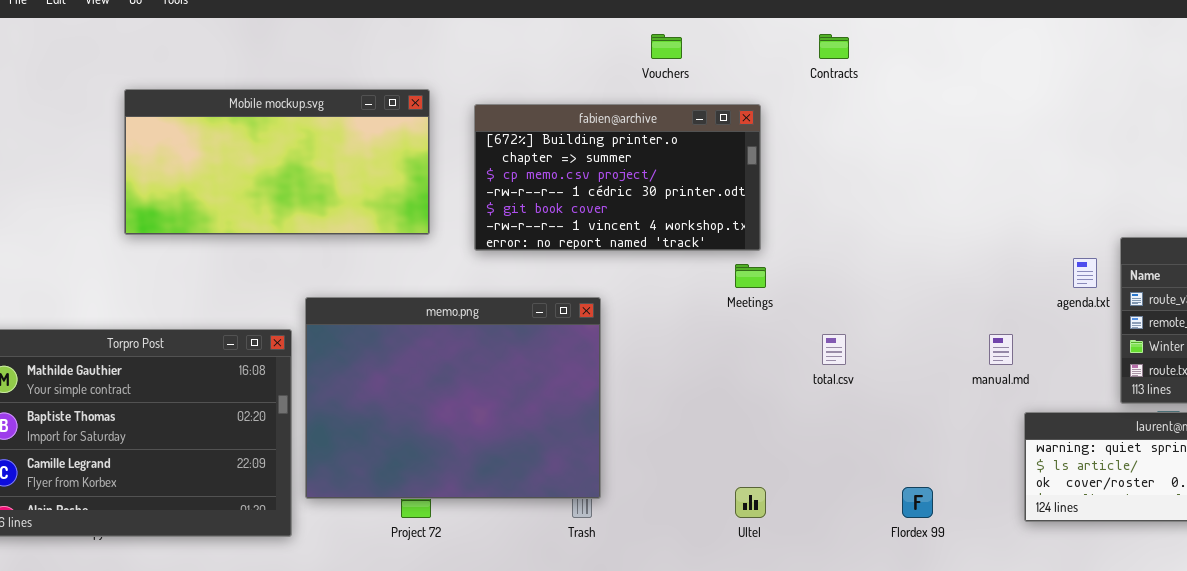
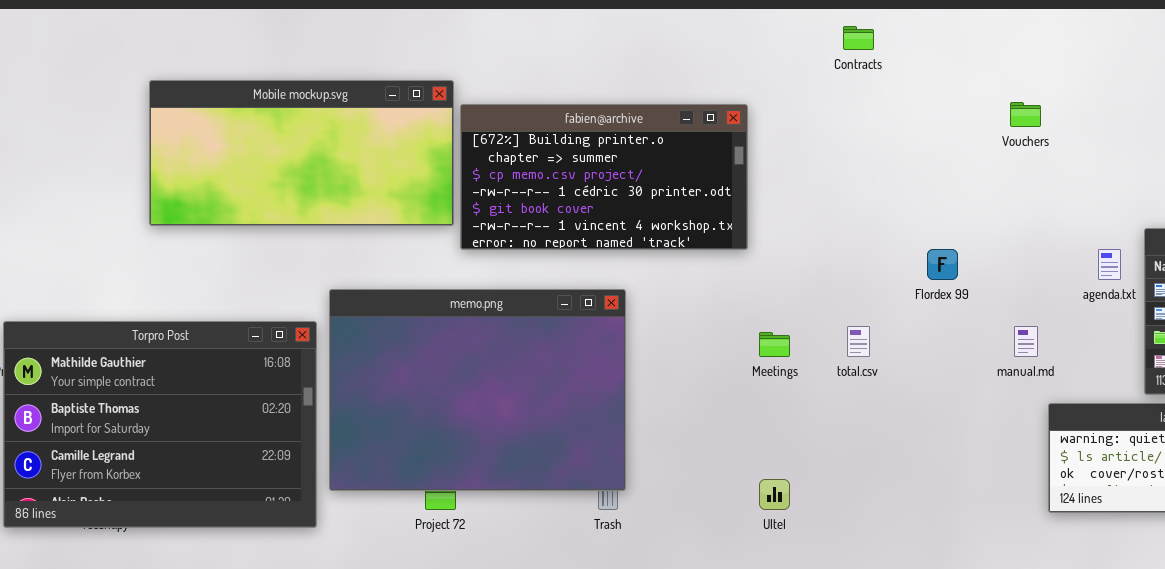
Vouchers: [651,34,682,59] -> [1010,102,1041,127], moved
fabien@archive: [474,104,761,251] -> [460,104,748,250], moved
Meetings: [735,264,766,288] -> [759,332,790,357], moved
Flordex 99: [902,487,933,518] -> [927,249,958,280], moved

